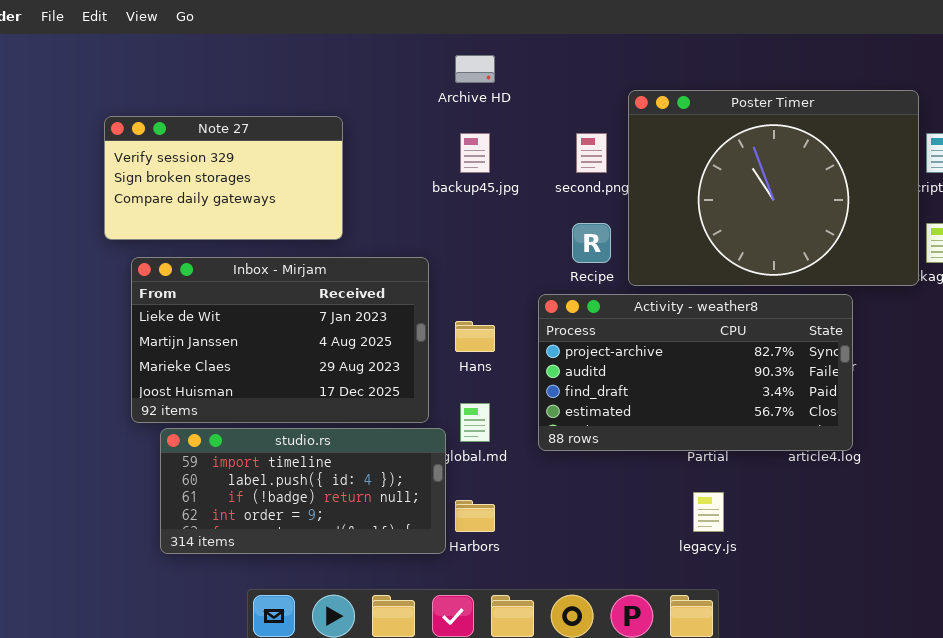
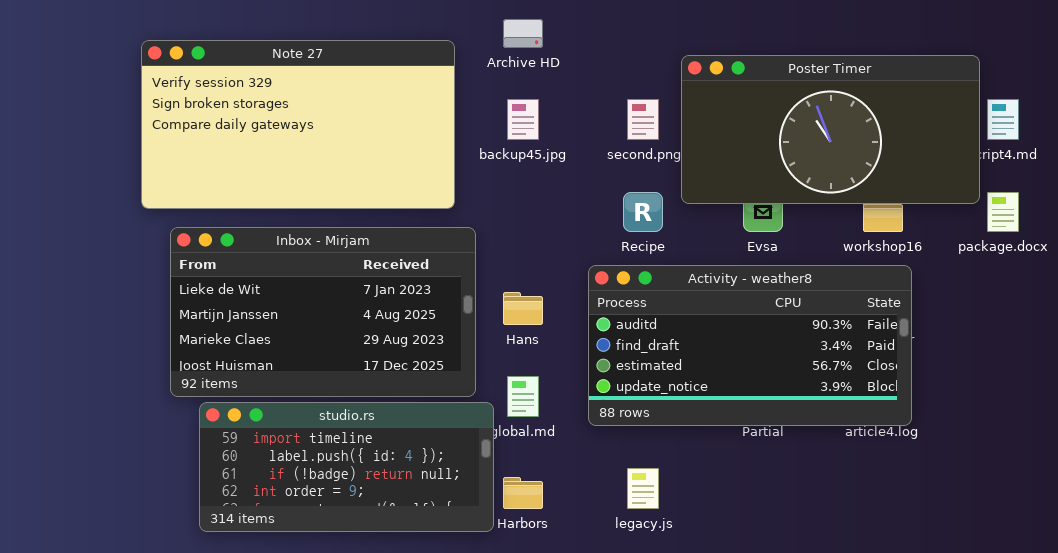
Poster Timer: [628,90,919,286] -> [681,55,980,204], resized
Note 27: [104,116,343,240] -> [141,40,455,209], resized
Activity - weather8: [538,294,853,451] -> [588,265,912,426], scrolled down 1 row
legacy.js: [693,492,724,532] -> [627,468,659,509], moved

